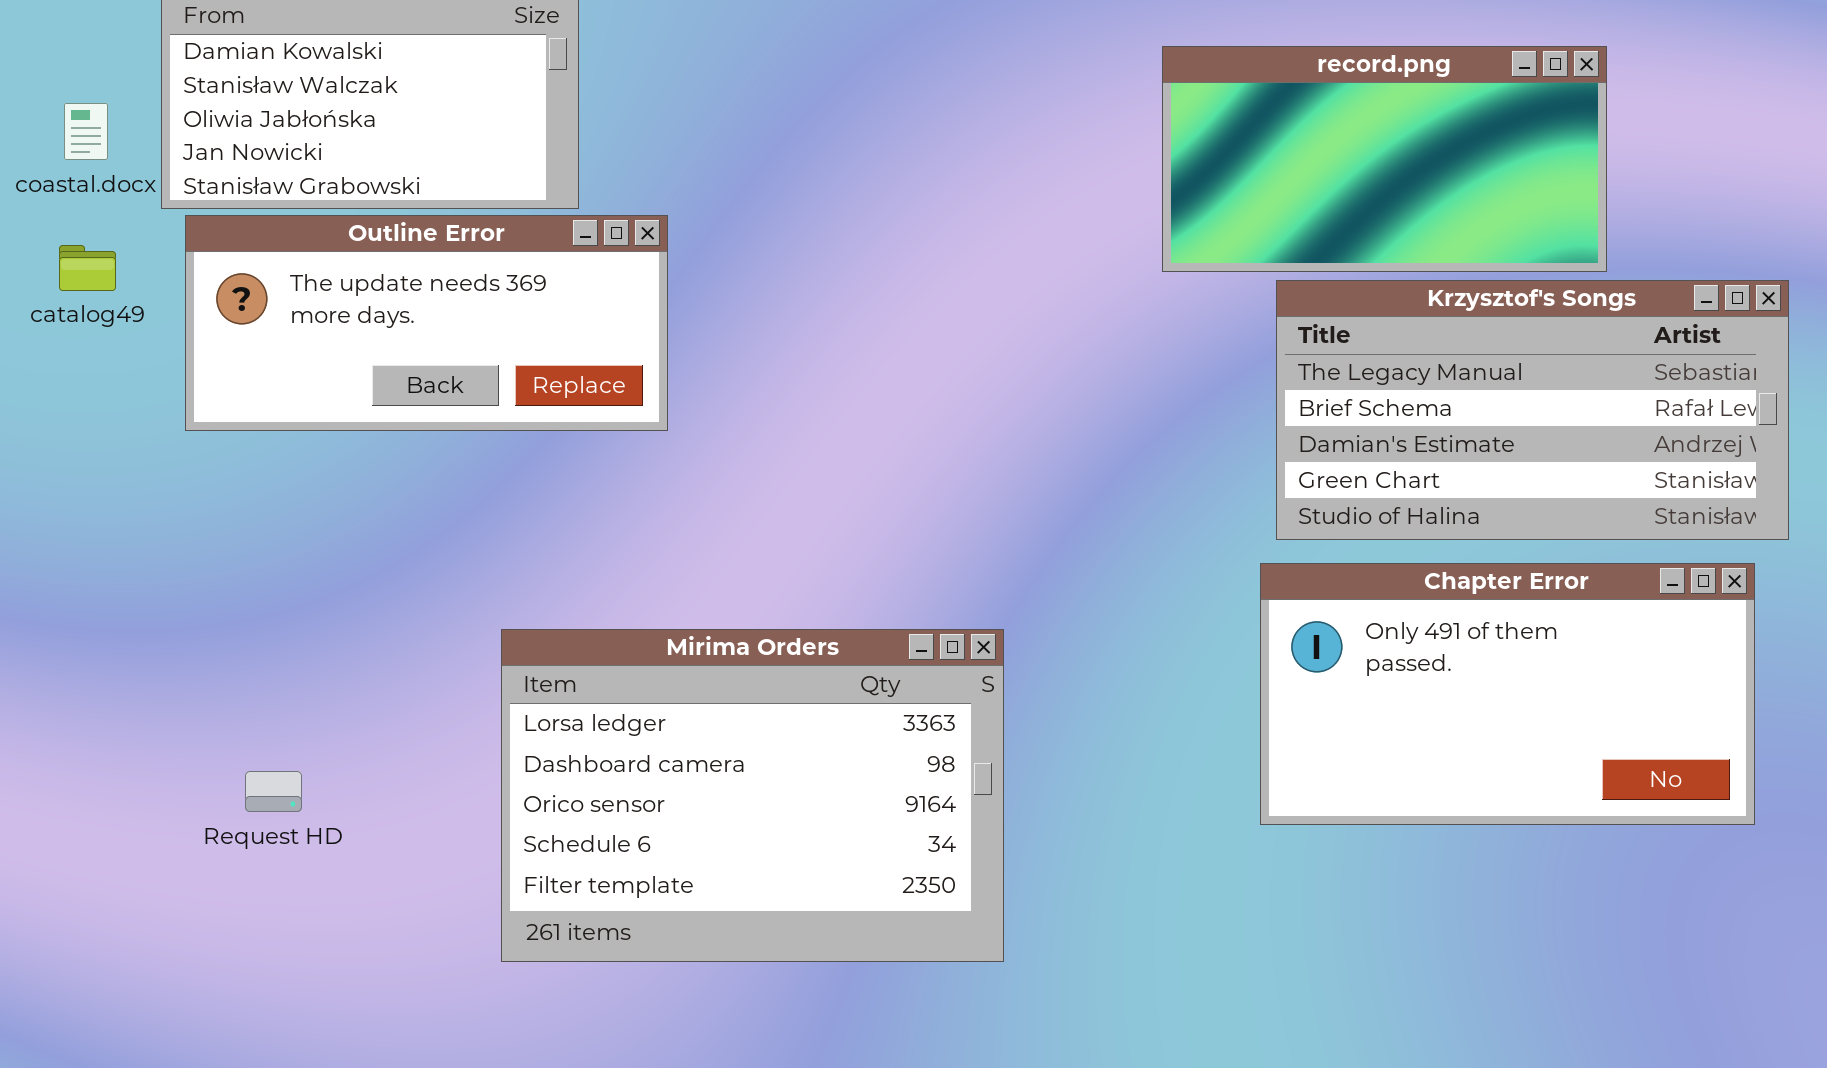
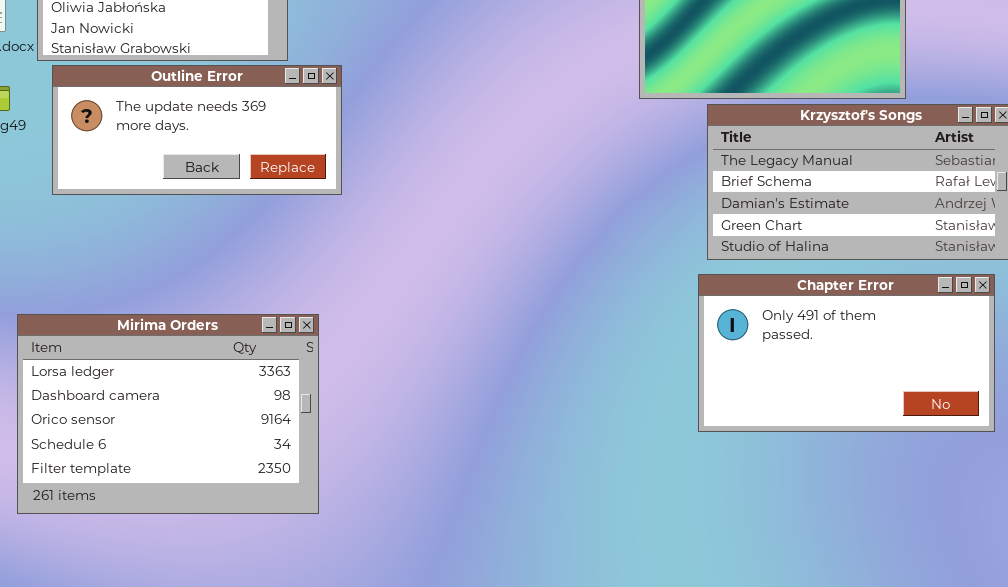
Mirima Orders: [501,629,1004,962] -> [17,314,319,514], moved

